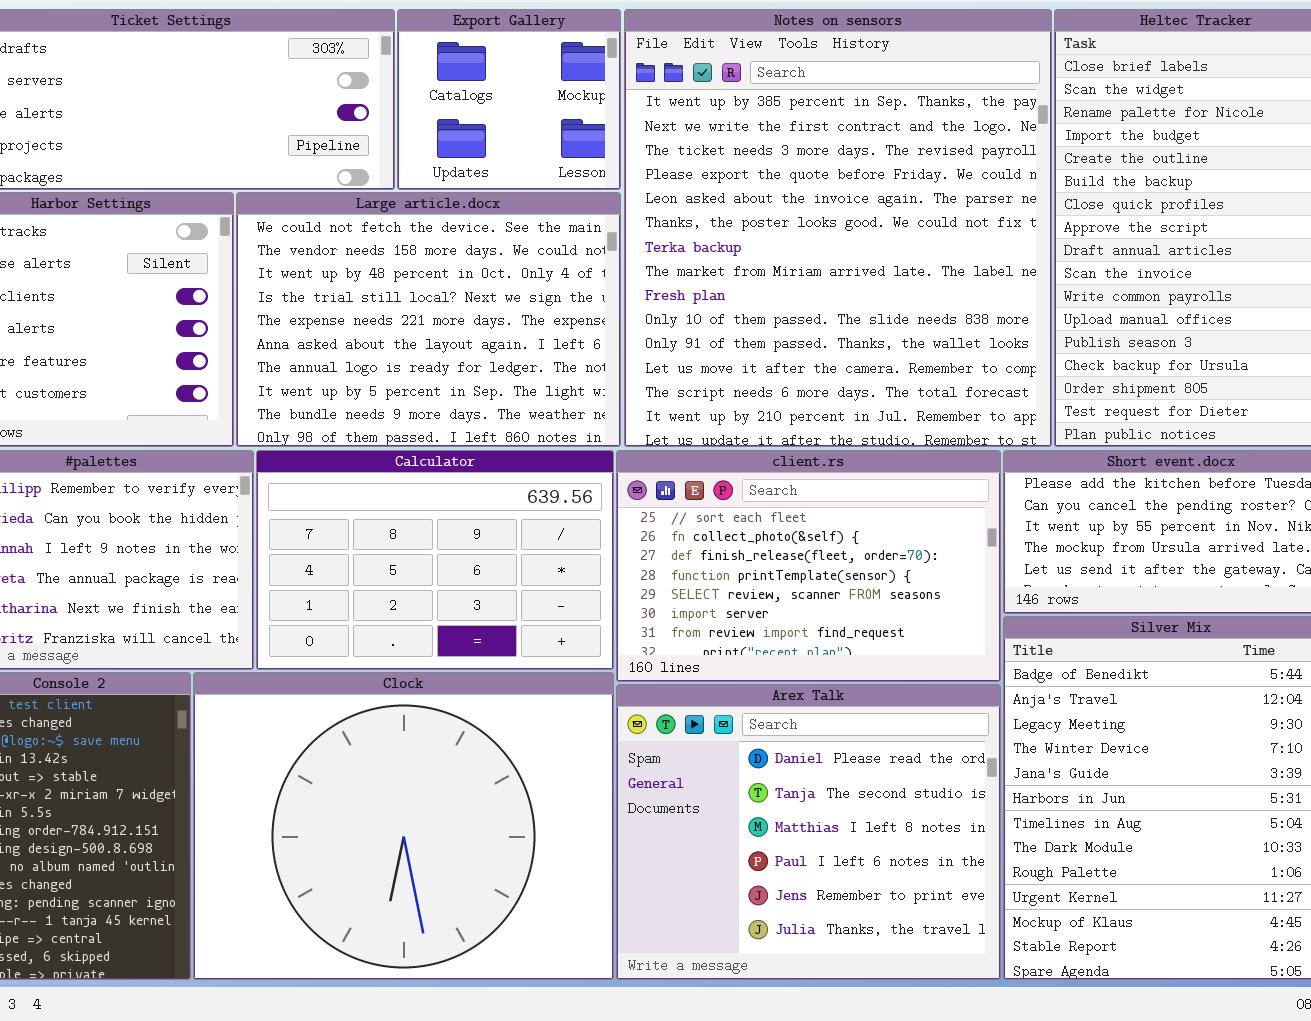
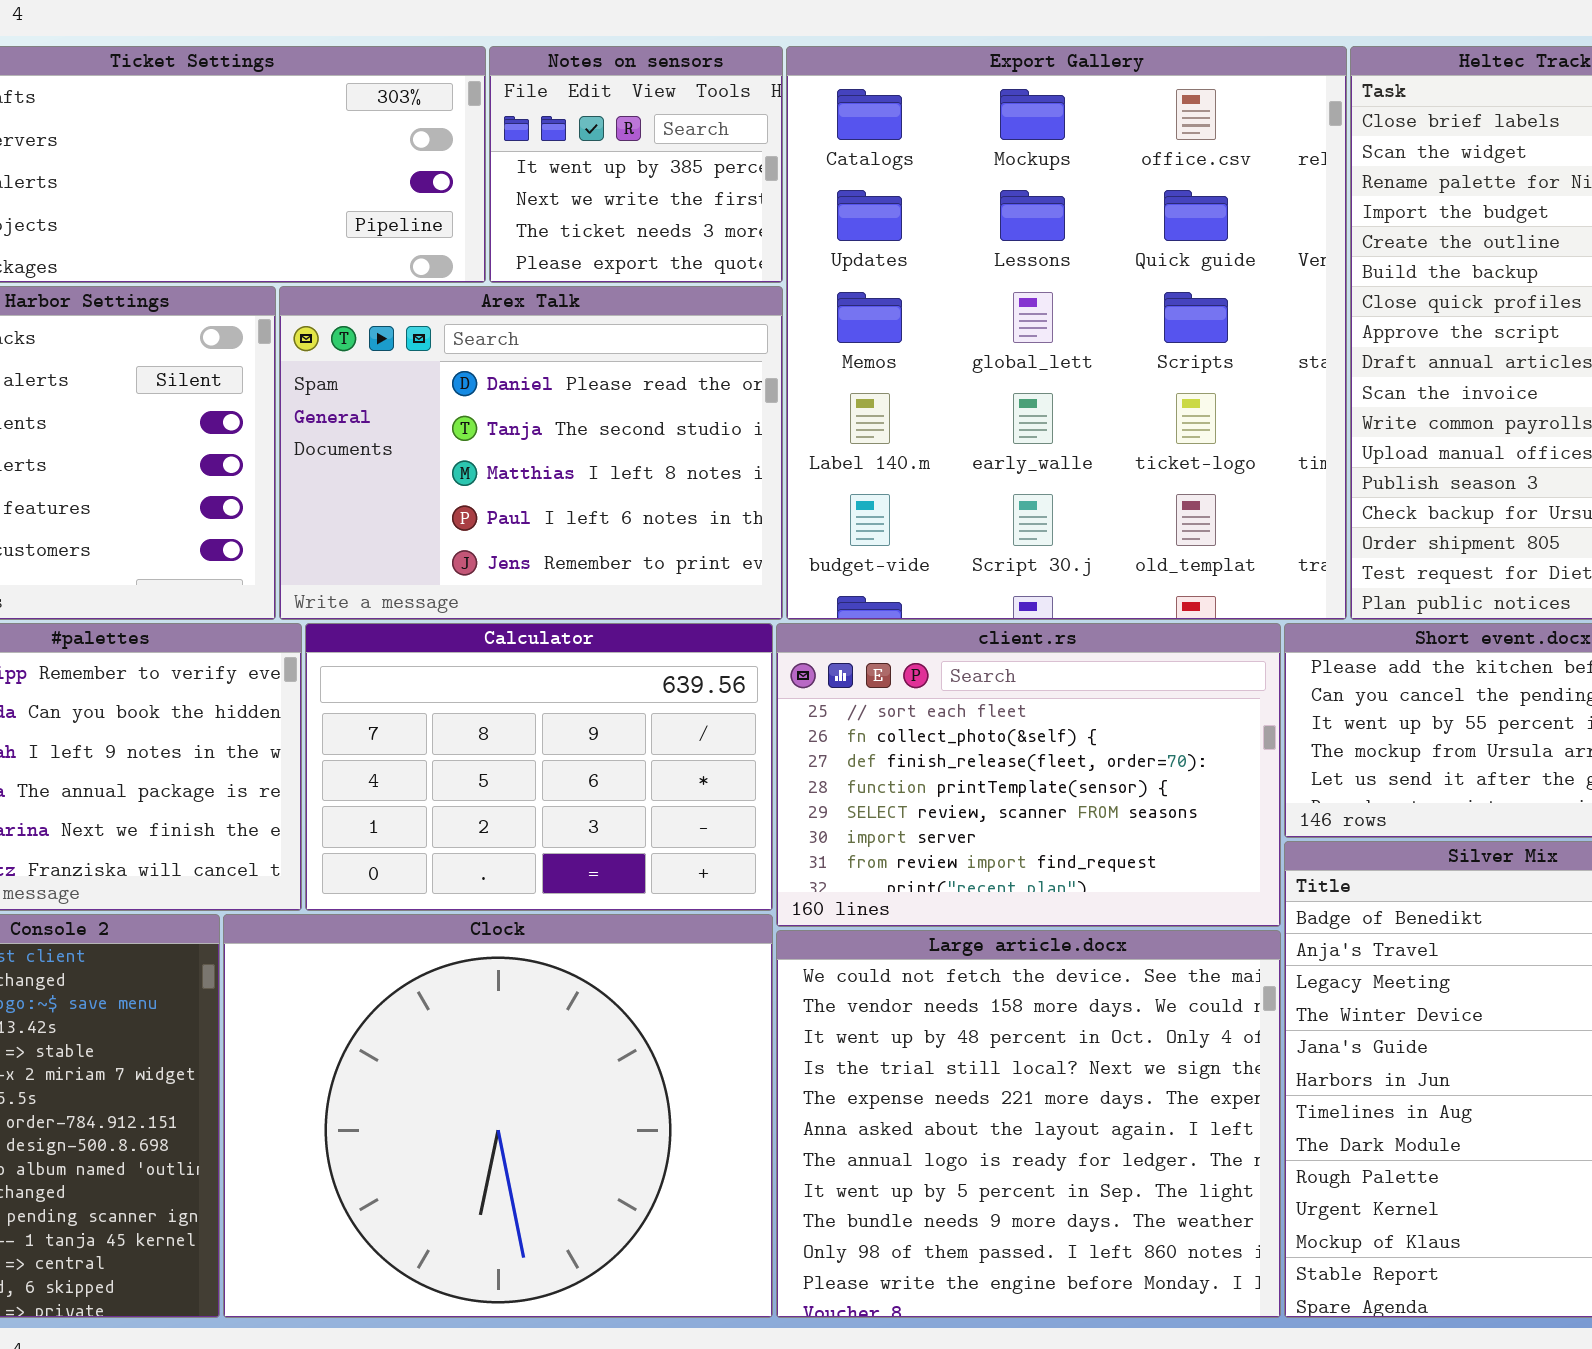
Export Gallery: [397,9,621,190] -> [786,46,1347,620], moved, resized
Notes on sensors: [624,9,1052,447] -> [489,46,783,283], moved, resized
Large article.docx: [236,192,621,447] -> [776,930,1281,1318], moved, resized
Arex Talk: [616,684,1001,980] -> [279,286,783,620], moved, resized

